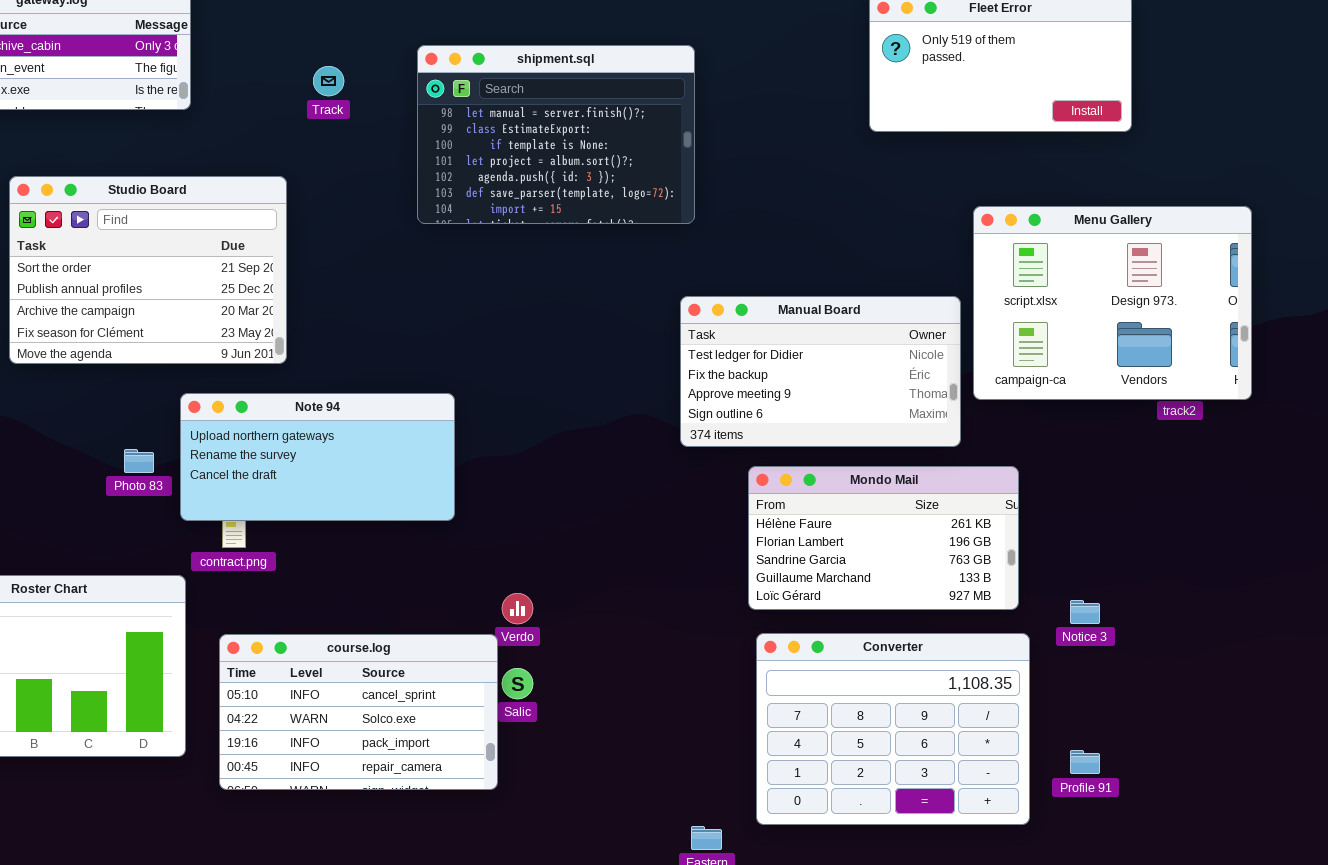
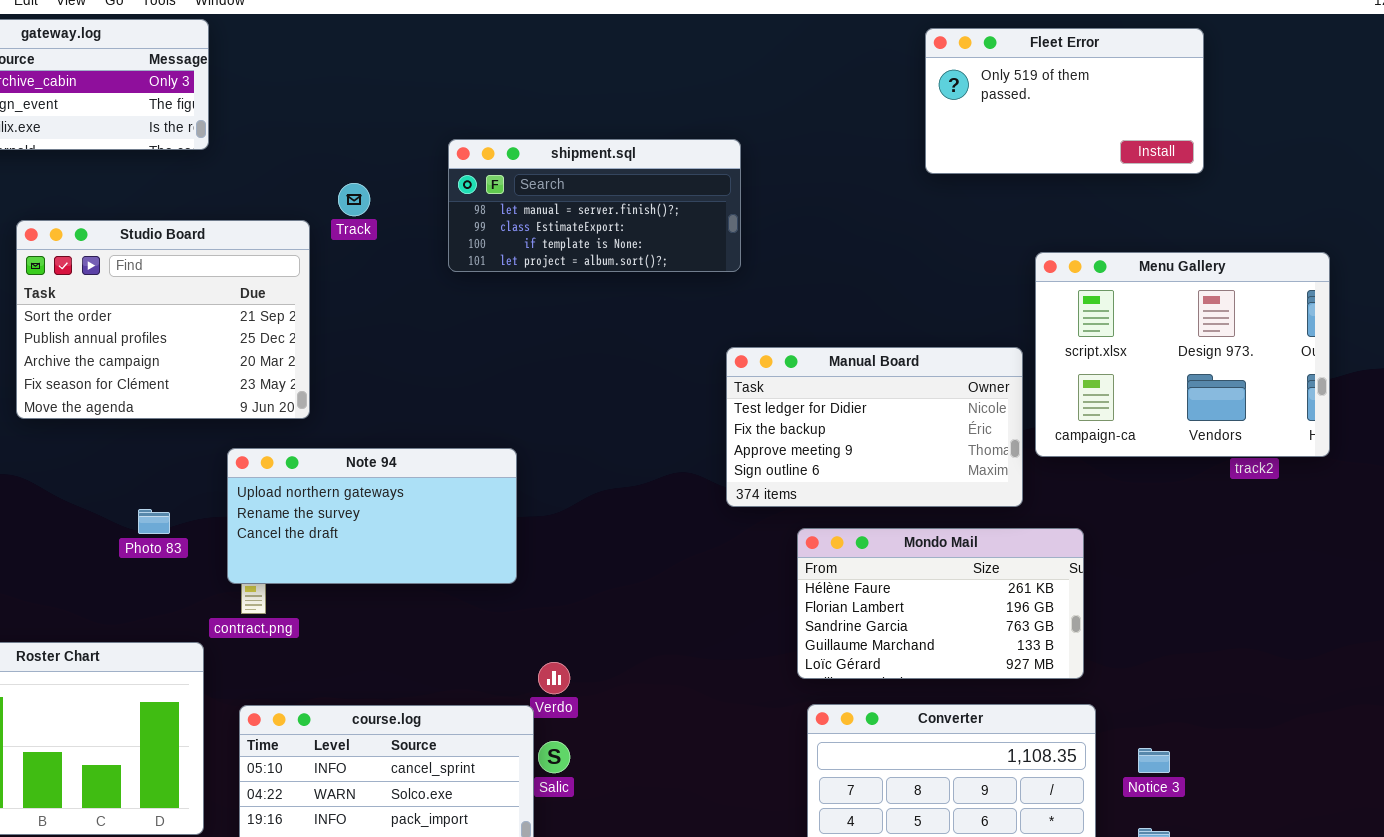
shipment.sql: [417,45,695,224] -> [448,139,741,272], resized
Track: [313,66,344,96] -> [338,183,370,216], moved
Note 94: [180,393,455,521] -> [227,448,517,584], moved
Notice 3: [1070,600,1100,624] -> [1138,748,1170,773], moved

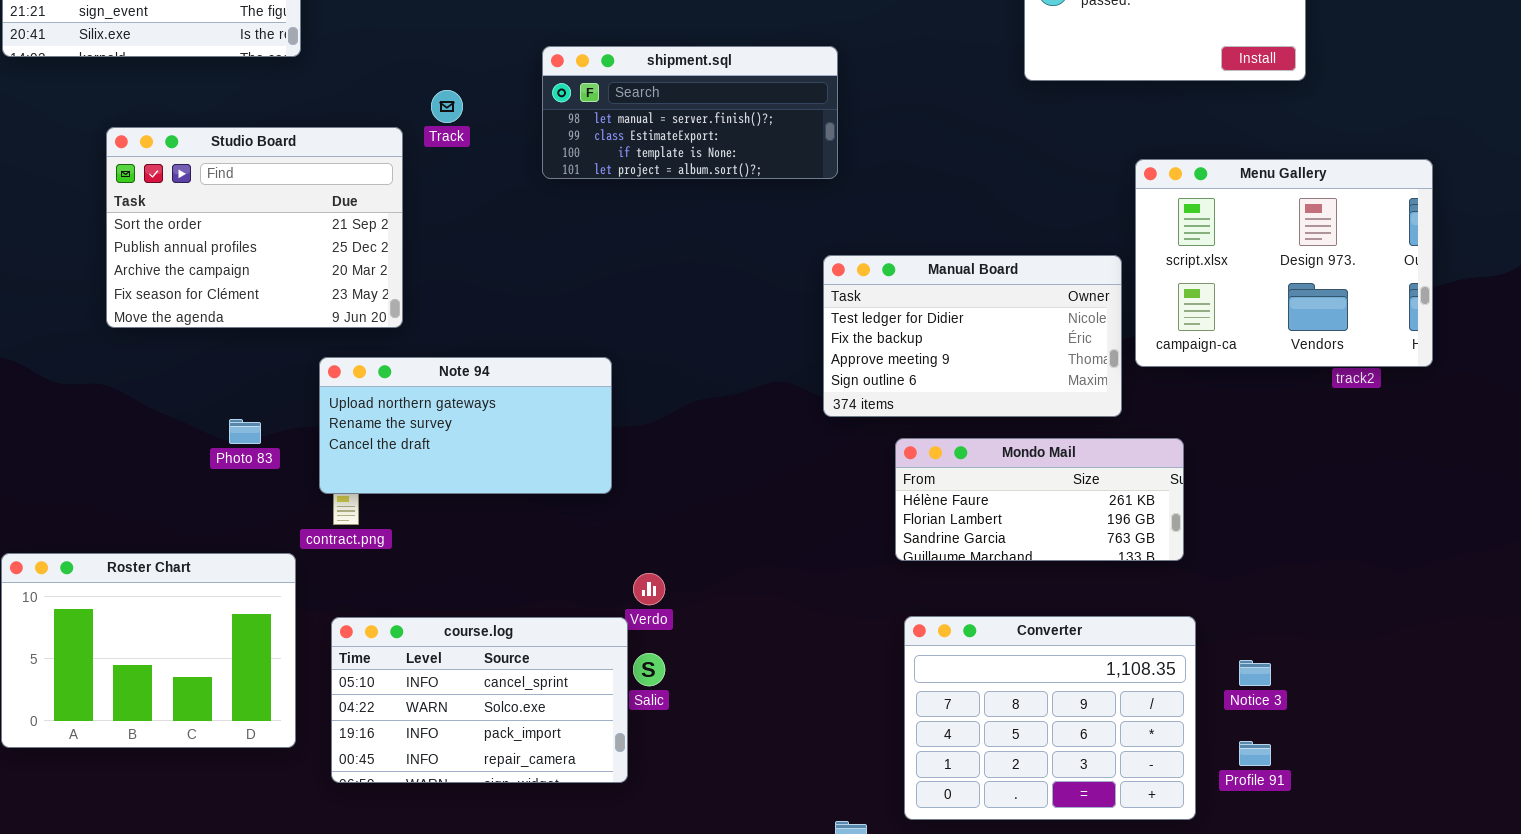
Mondo Mail: [797,528,1084,679] -> [895,438,1184,561], resized

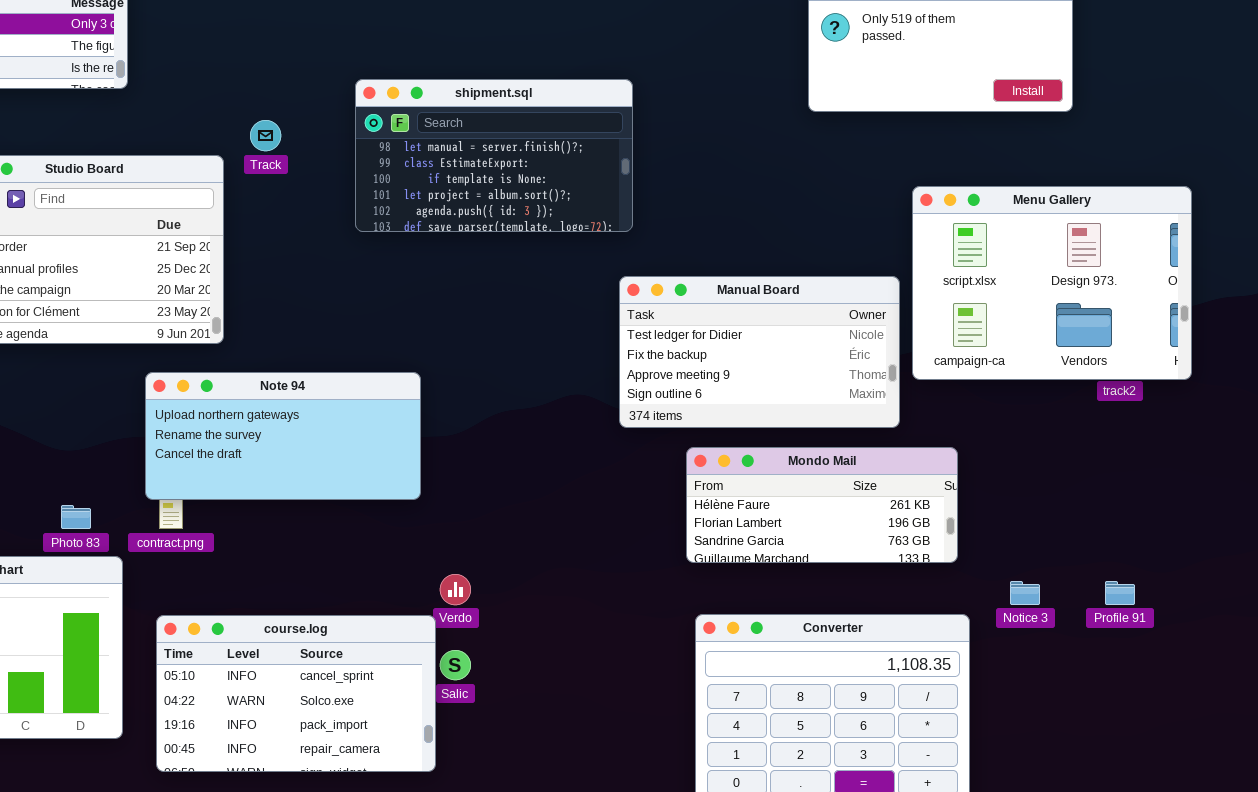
shipment.sql: [542,46,838,179] -> [355,79,633,232], resized
Photo 83: [229,419,261,444] -> [61,505,91,529], moved
Notice 3: [1239,660,1271,686] -> [1010,581,1040,605], moved
Profile 91: [1239,741,1271,766] -> [1105,581,1135,605], moved

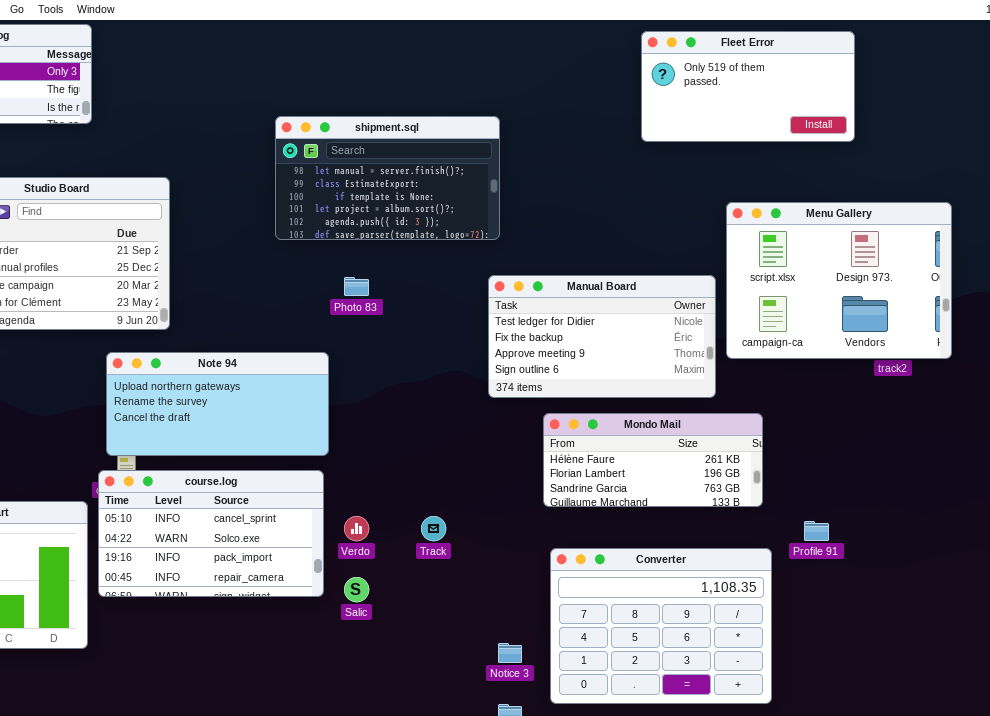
Track: [250,120,281,151] -> [421,516,446,541], moved
Photo 83: [61,505,91,529] -> [344,277,369,296], moved
Notice 3: [1010,581,1040,605] -> [498,643,522,663], moved
Profile 91: [1105,581,1135,605] -> [804,521,829,541], moved
course.log: [156,615,436,772] -> [98,470,324,597], moved

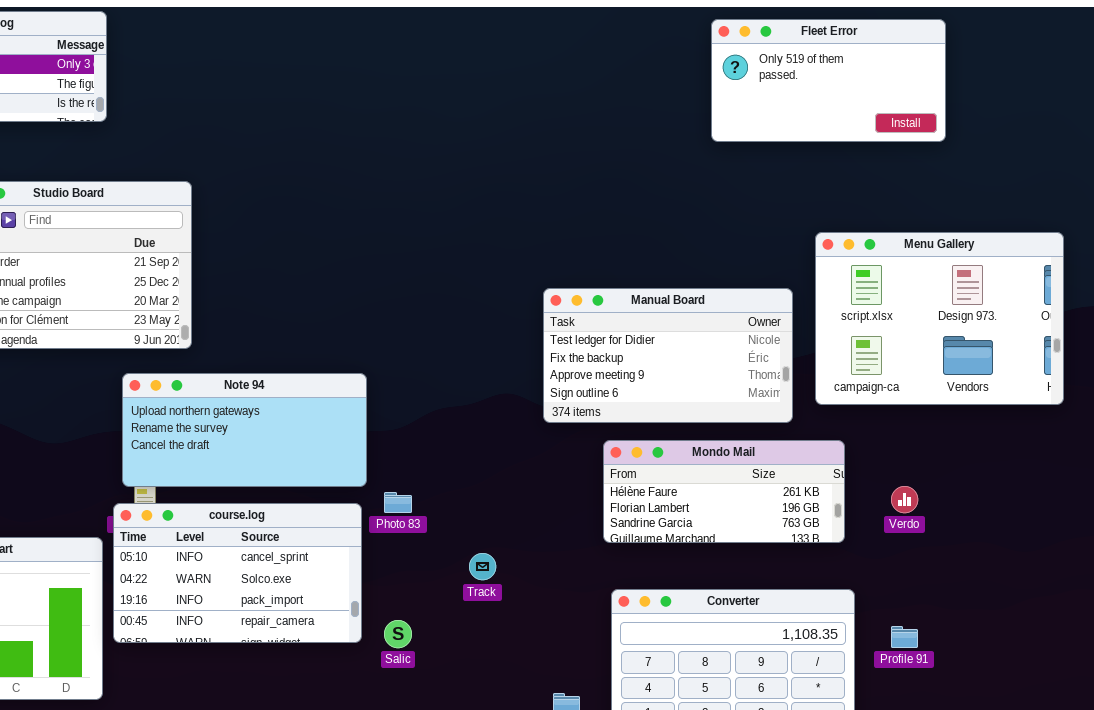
shipment.sql: [275,116,500,240] -> none, closed
Menu Gallery: [726,202,952,359] -> [815,232,1064,405], moved
Photo 83: [344,277,369,296] -> [384,492,412,513], moved
Verdo: [344,516,369,541] -> [891,486,918,513], moved
Profile 91: [804,521,829,541] -> [891,626,918,648], moved

